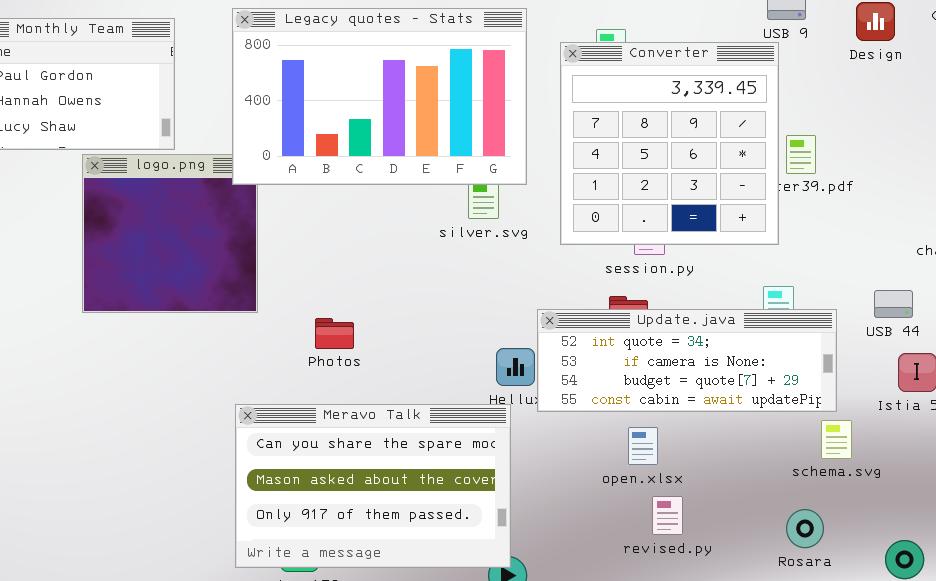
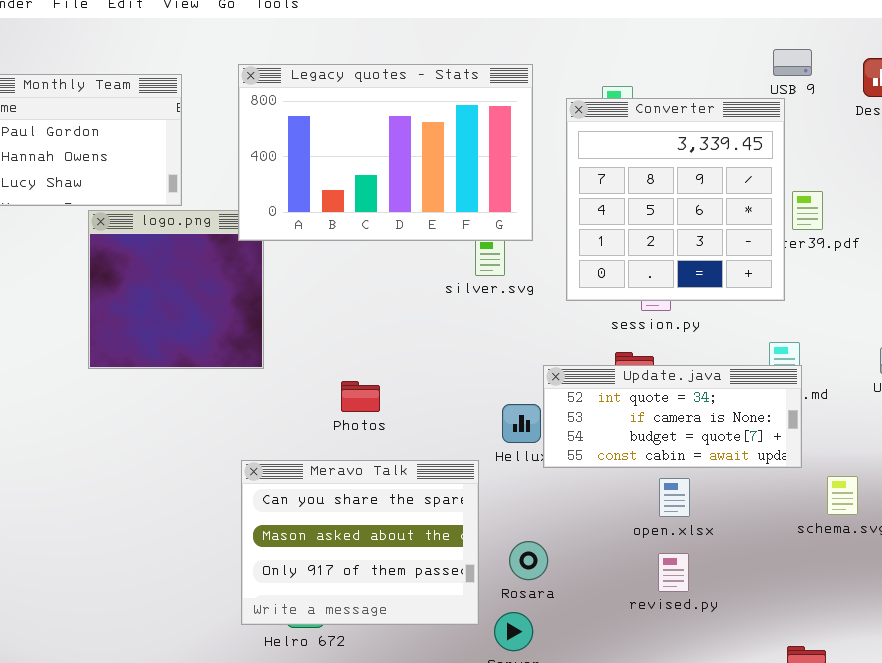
Update.java: [537,309,837,412] -> [543,365,802,468], resized
Photos: [315,318,354,349] -> [341,381,380,412], moved
Meravo Talk: [235,404,511,568] -> [241,460,479,625], resized
open.xlsx: [628,427,658,465] -> [659,478,690,517], moved
Rosara: [786,509,824,548] -> [509,541,548,580], moved

